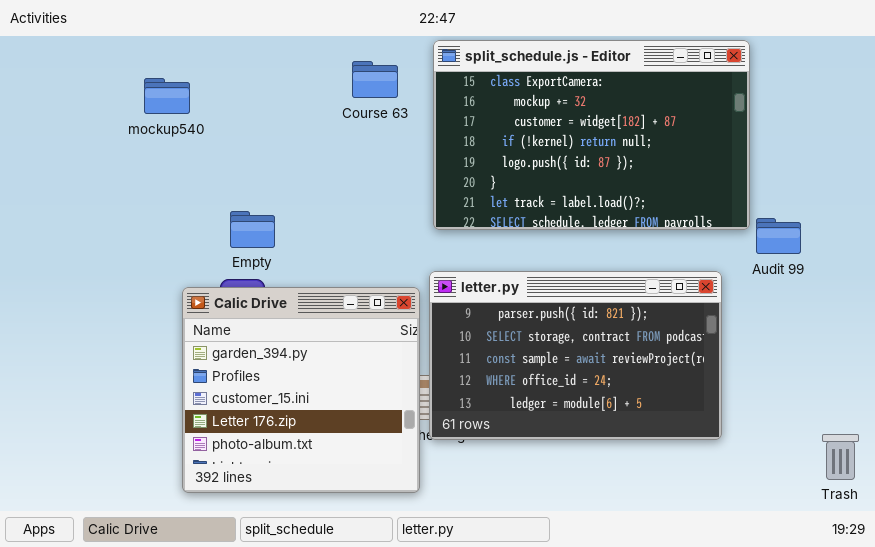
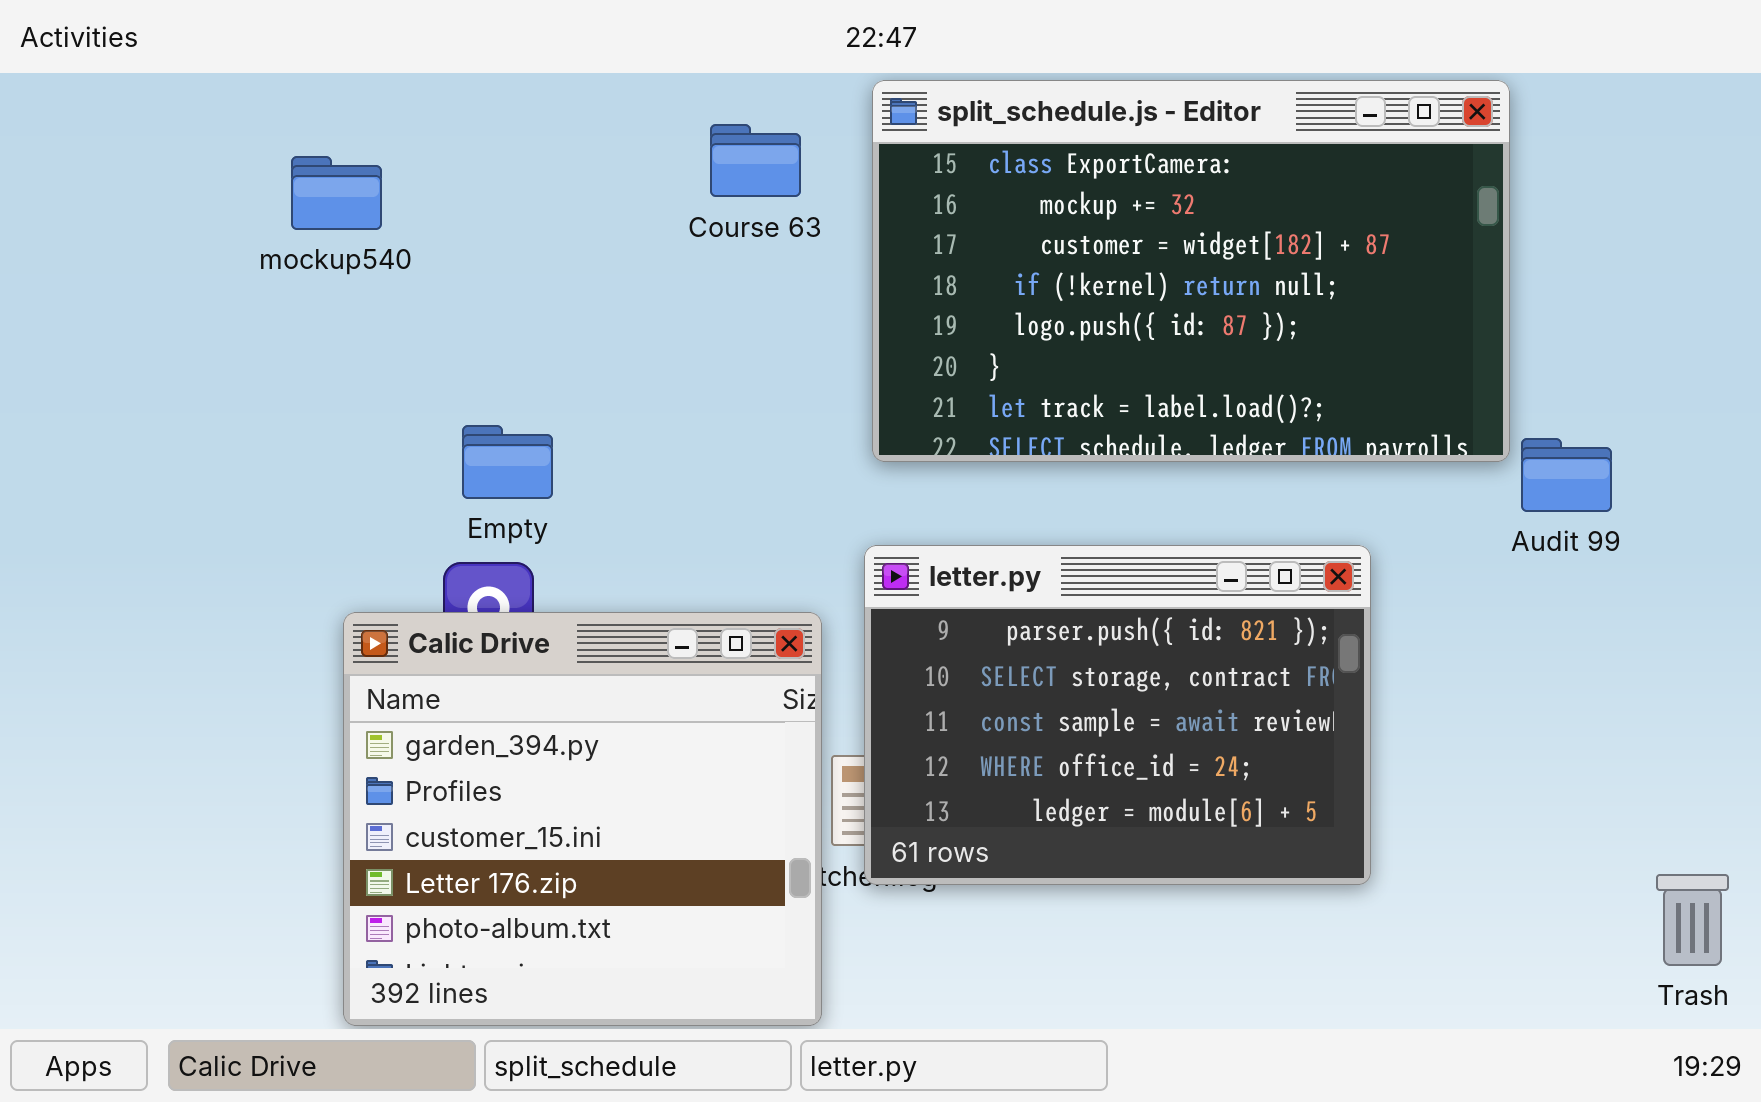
letter.py: [429,271,722,440] -> [864,545,1371,885], resized
Calic Drive: [182,287,420,493] -> [343,612,822,1026], moved

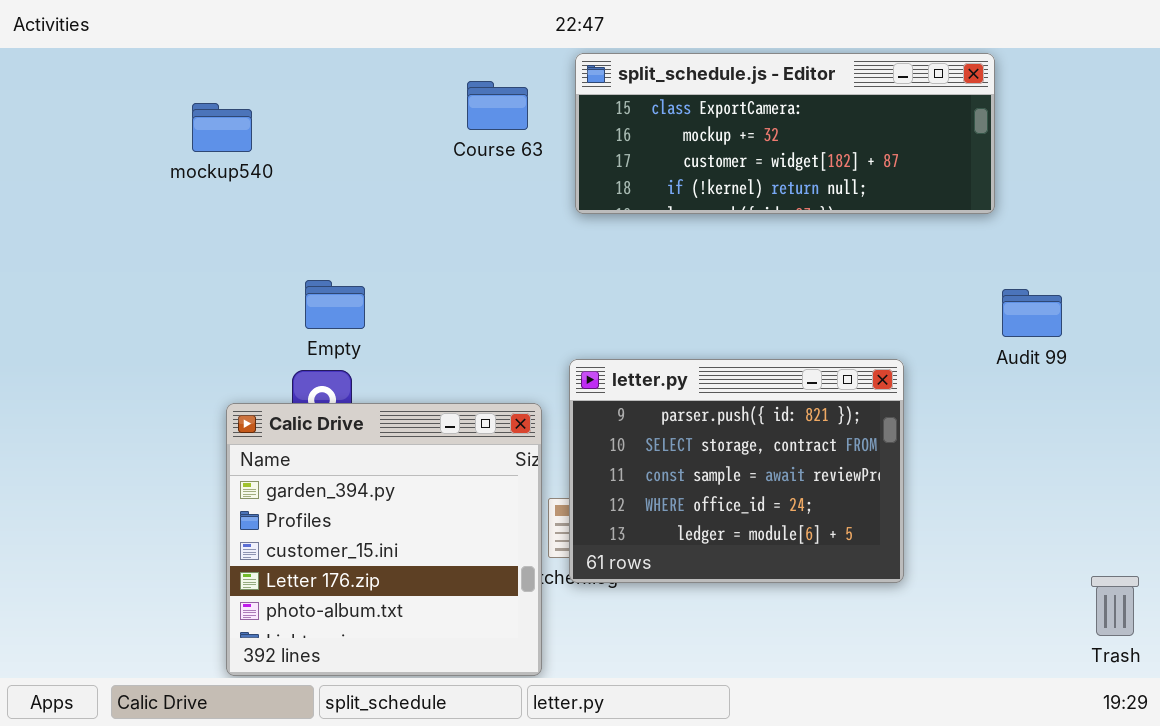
split_schedule.js - Editor: [872,80,1510,462] -> [575,53,995,214], resized

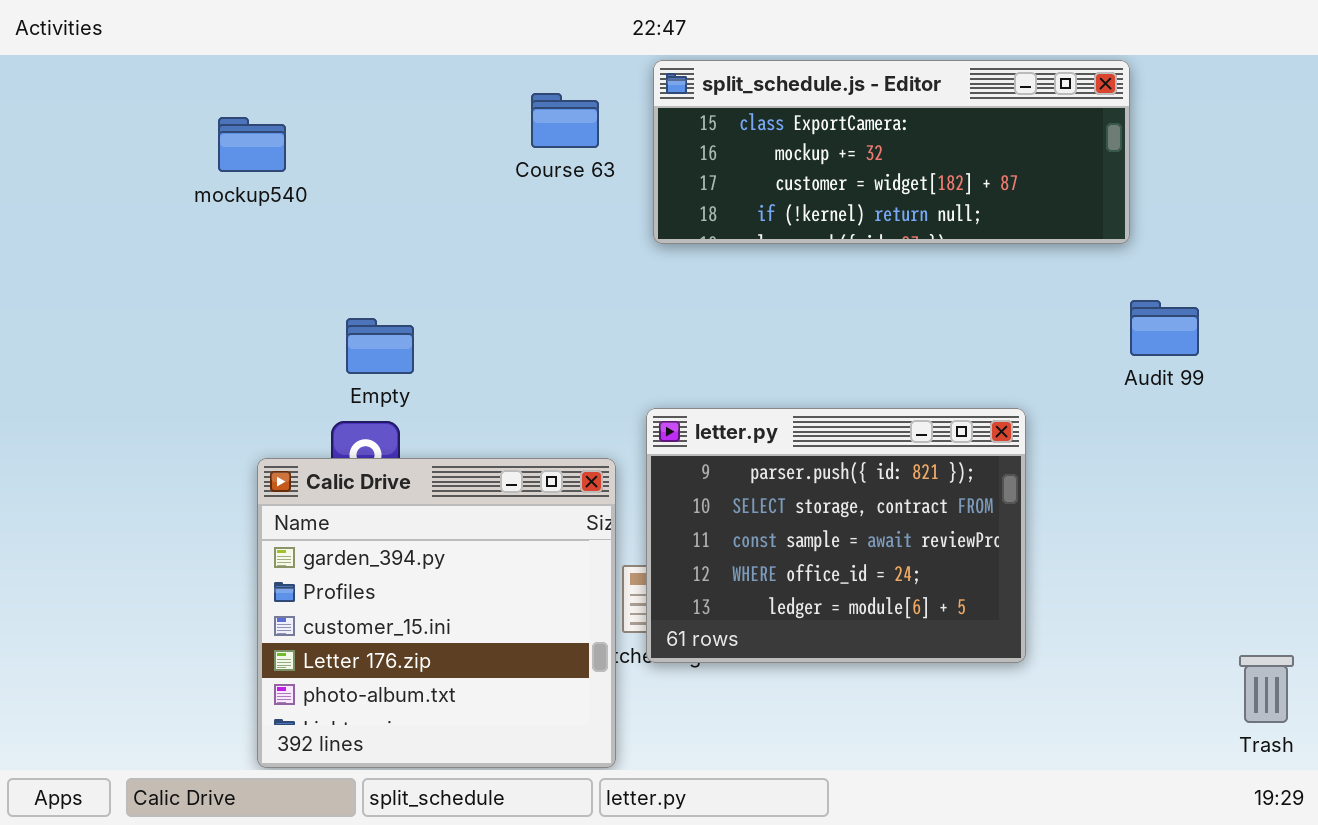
Audit 99: [1002,289,1062,337] -> [1130,300,1199,356], moved

